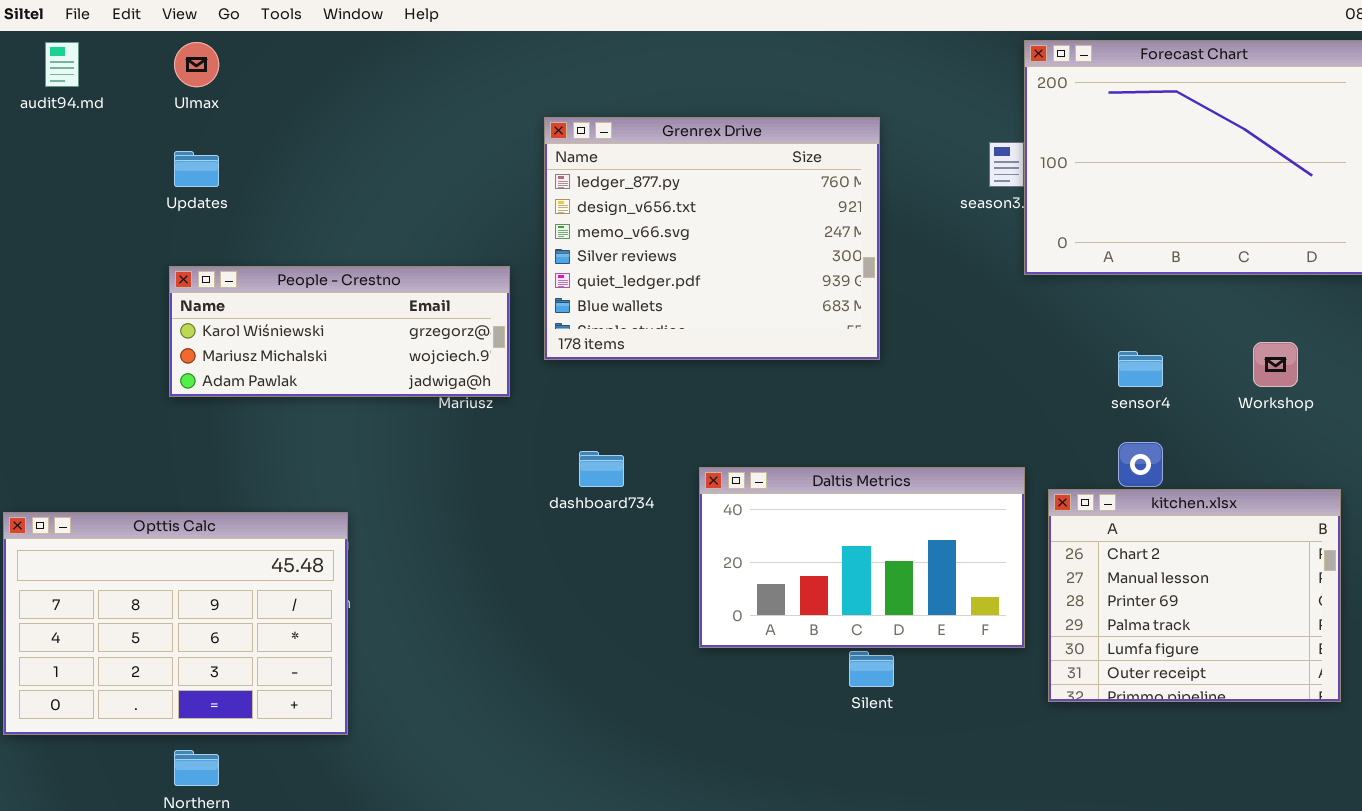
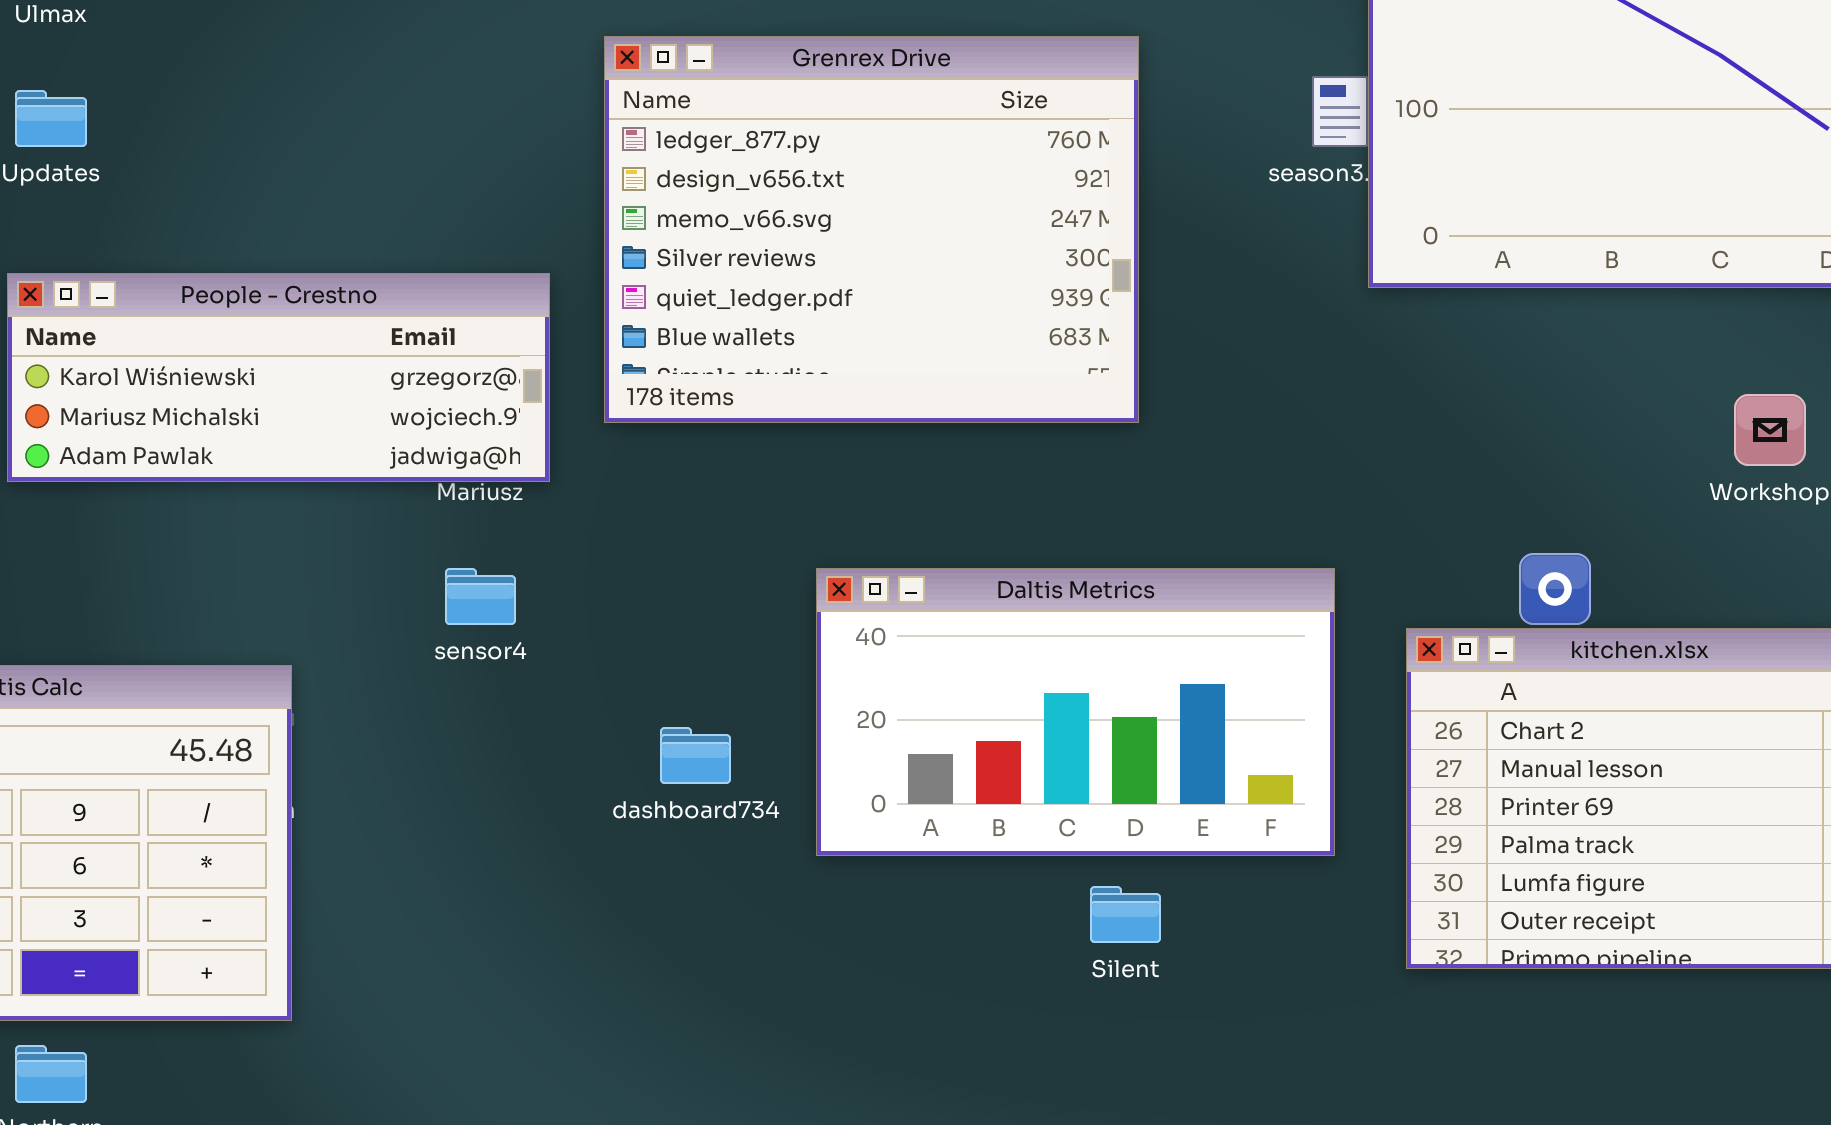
sensor4: [1118,351,1163,387] -> [445,568,516,625], moved
dashboard734: [579,451,624,487] -> [660,727,731,784], moved
Daltis Metrics: [699,467,1025,648] -> [816,568,1335,856], moved

